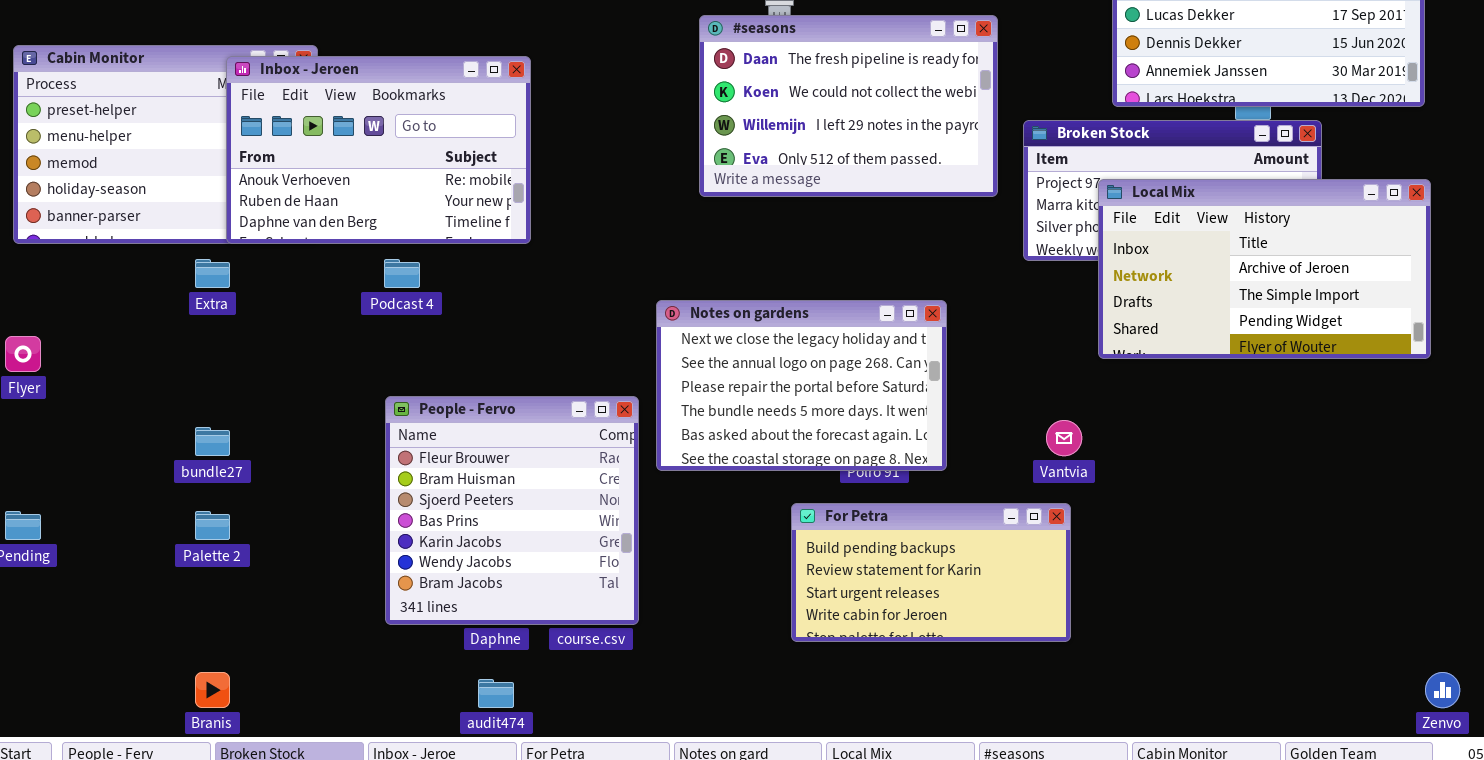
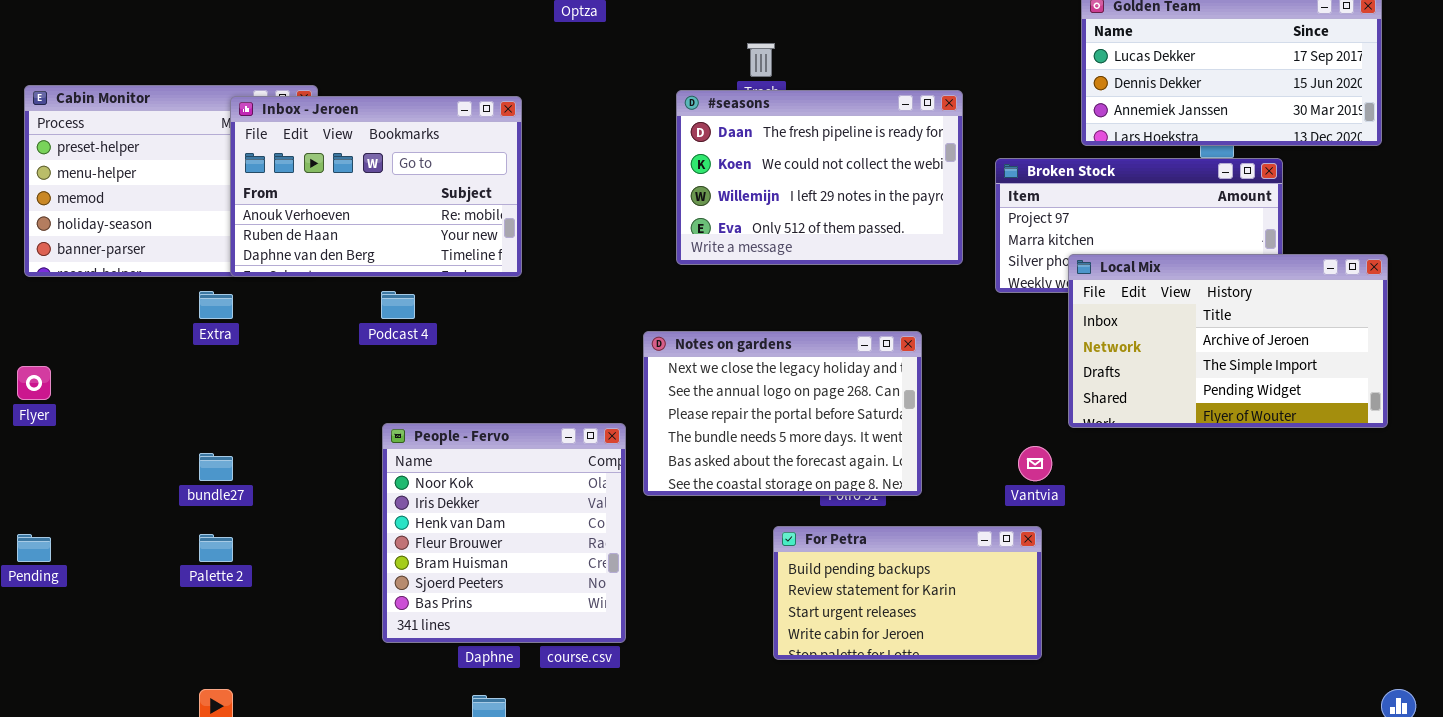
#seasons: [699,15,998,197] -> [676,90,963,265], moved
Local Mix: [1098,179,1431,359] -> [1068,254,1388,428], moved
People - Fervo: [385,396,639,625] -> [382,423,626,643], scrolled up 3 rows

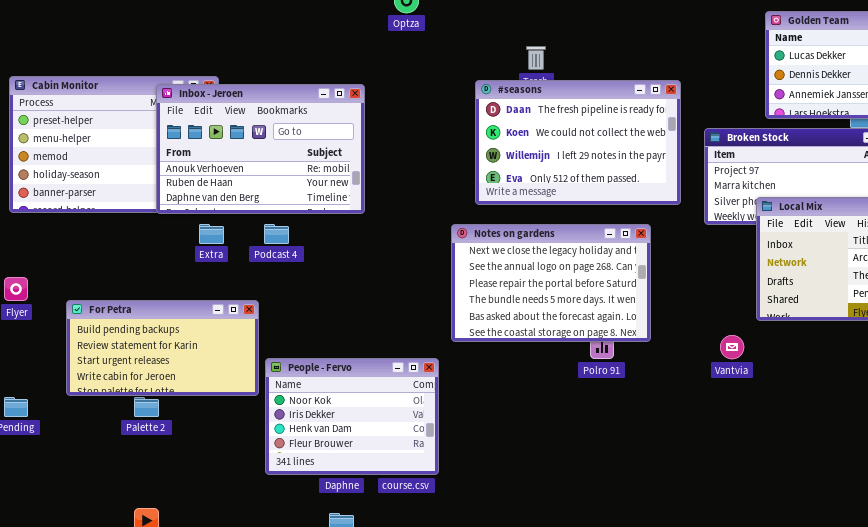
Extra: [199,291,233,319] -> [199,224,224,244], moved
Notes on gardens: [643,331,922,496] -> [451,224,651,342], moved
People - Fervo: [382,423,626,643] -> [265,358,439,475], resized
For Petra: [773,526,1042,660] -> [66,300,259,396], moved

